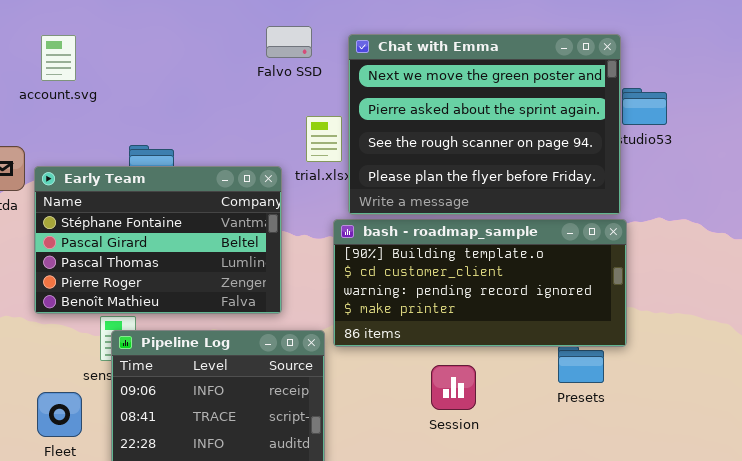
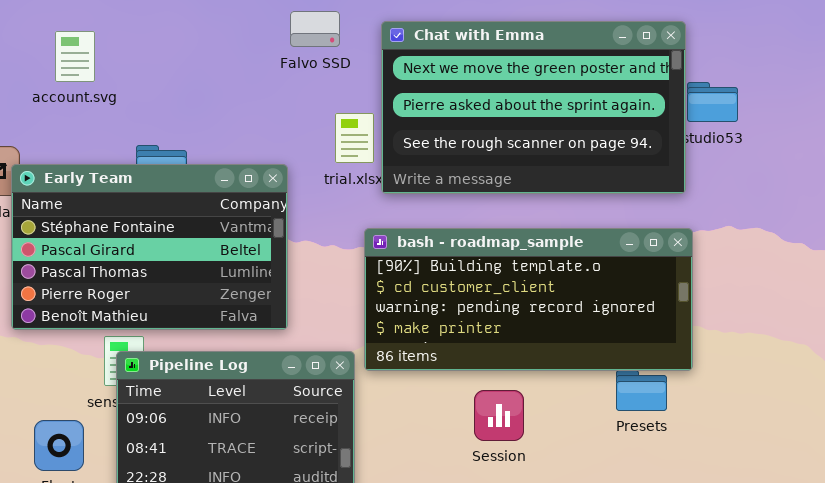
Chat with Emma: [348,34,621,215] -> [381,21,686,194], resized
account.svg: [41,35,76,81] -> [55,31,95,82], moved
Early Team: [34,166,282,314] -> [11,164,288,330], moved

